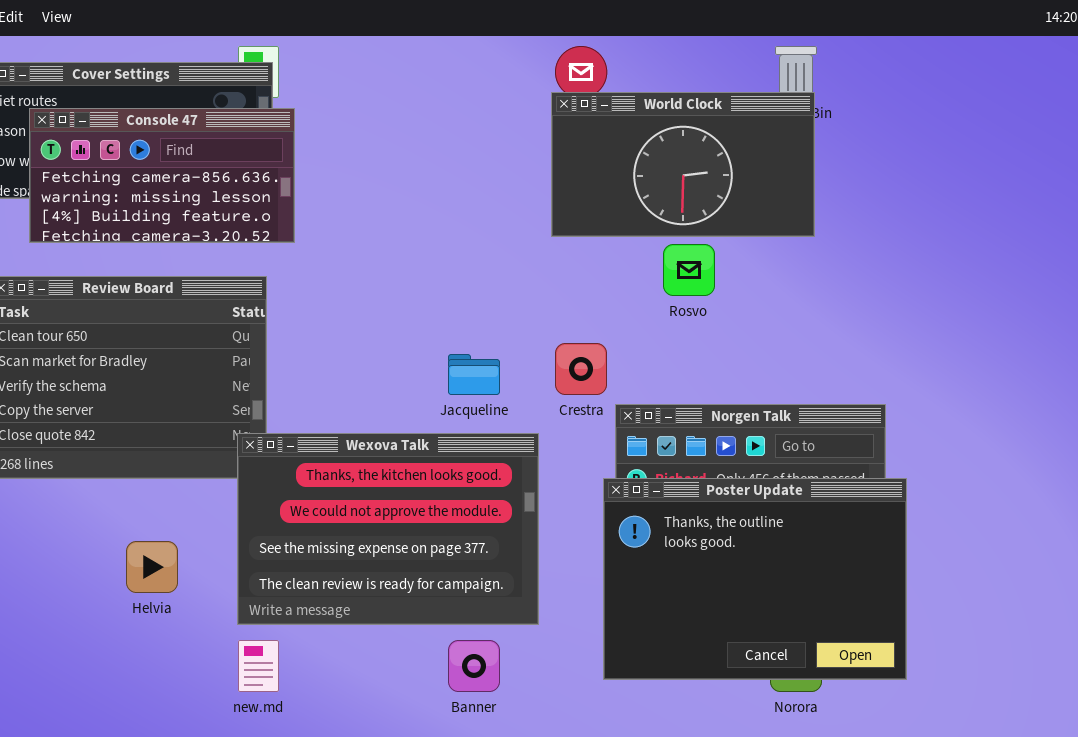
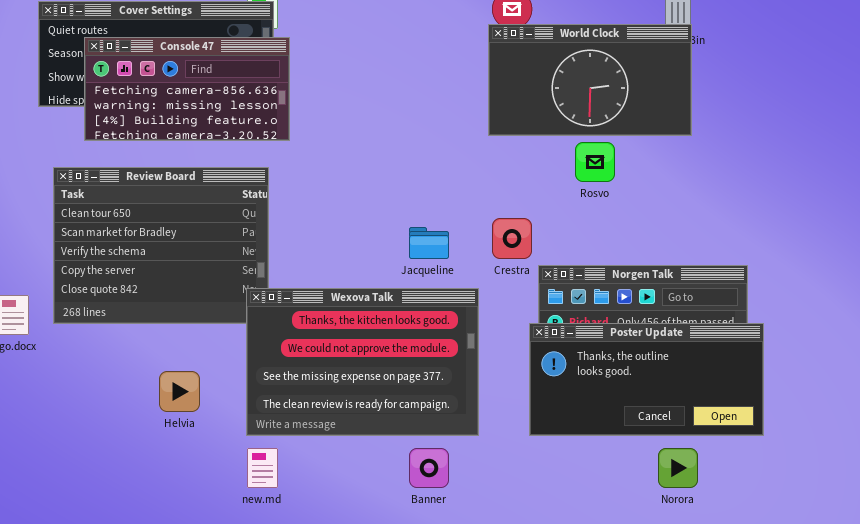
Poster Update: [603,478,907,680] -> [529,323,764,436], resized

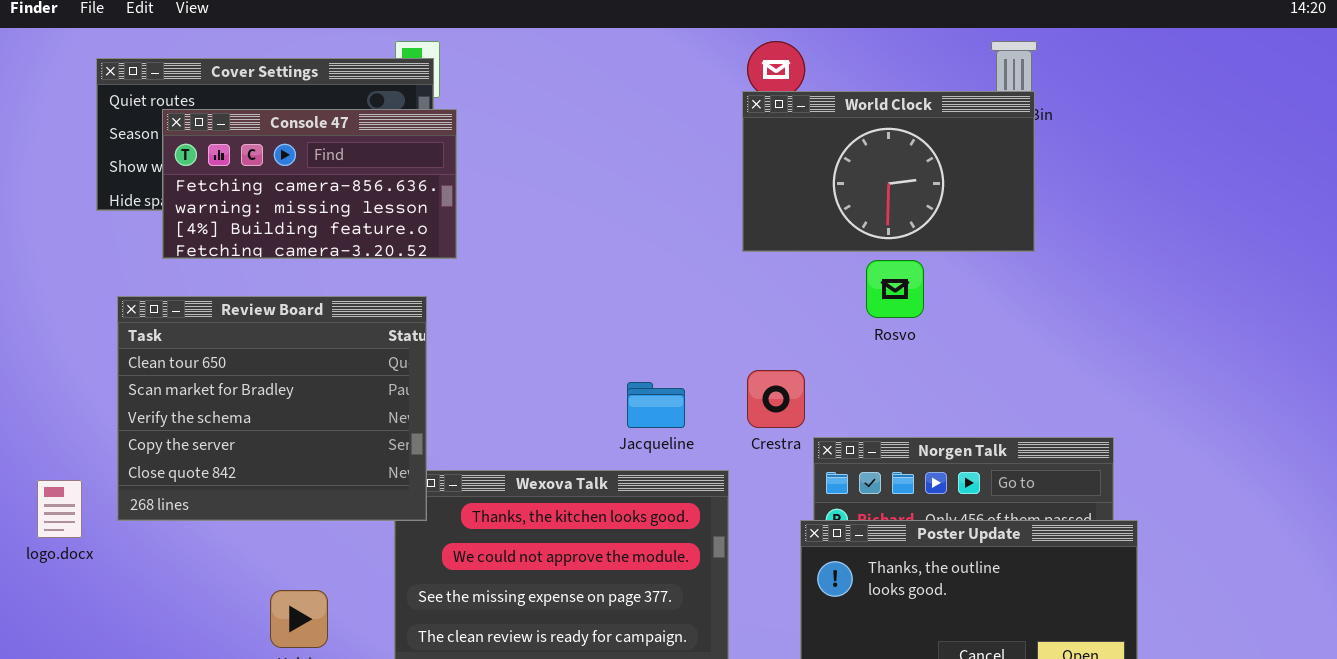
Review Board: [53,167,269,324] -> [117,296,427,521], raised

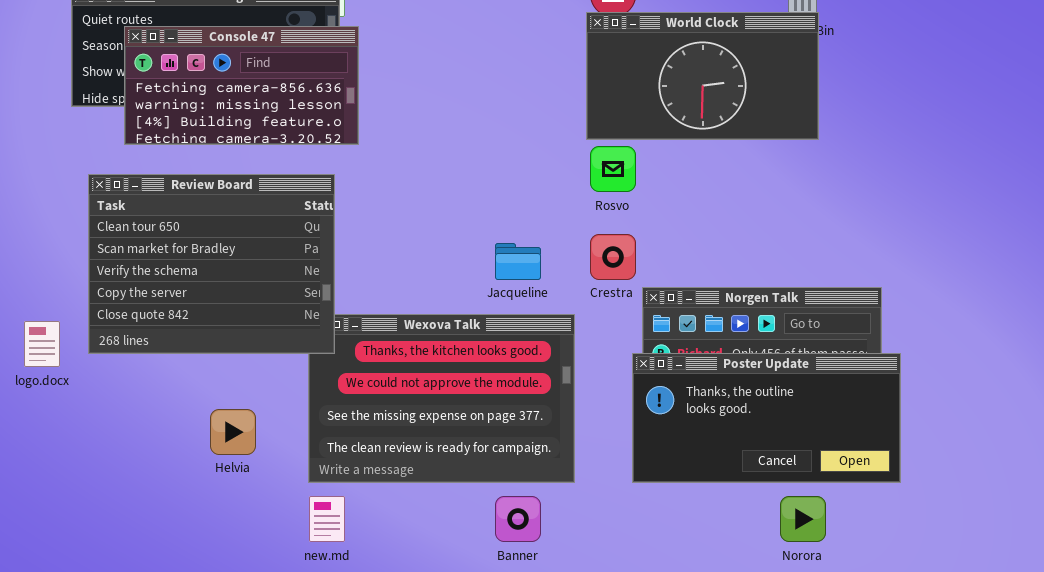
Rosvo: [866,260,924,318] -> [590,146,636,192], moved

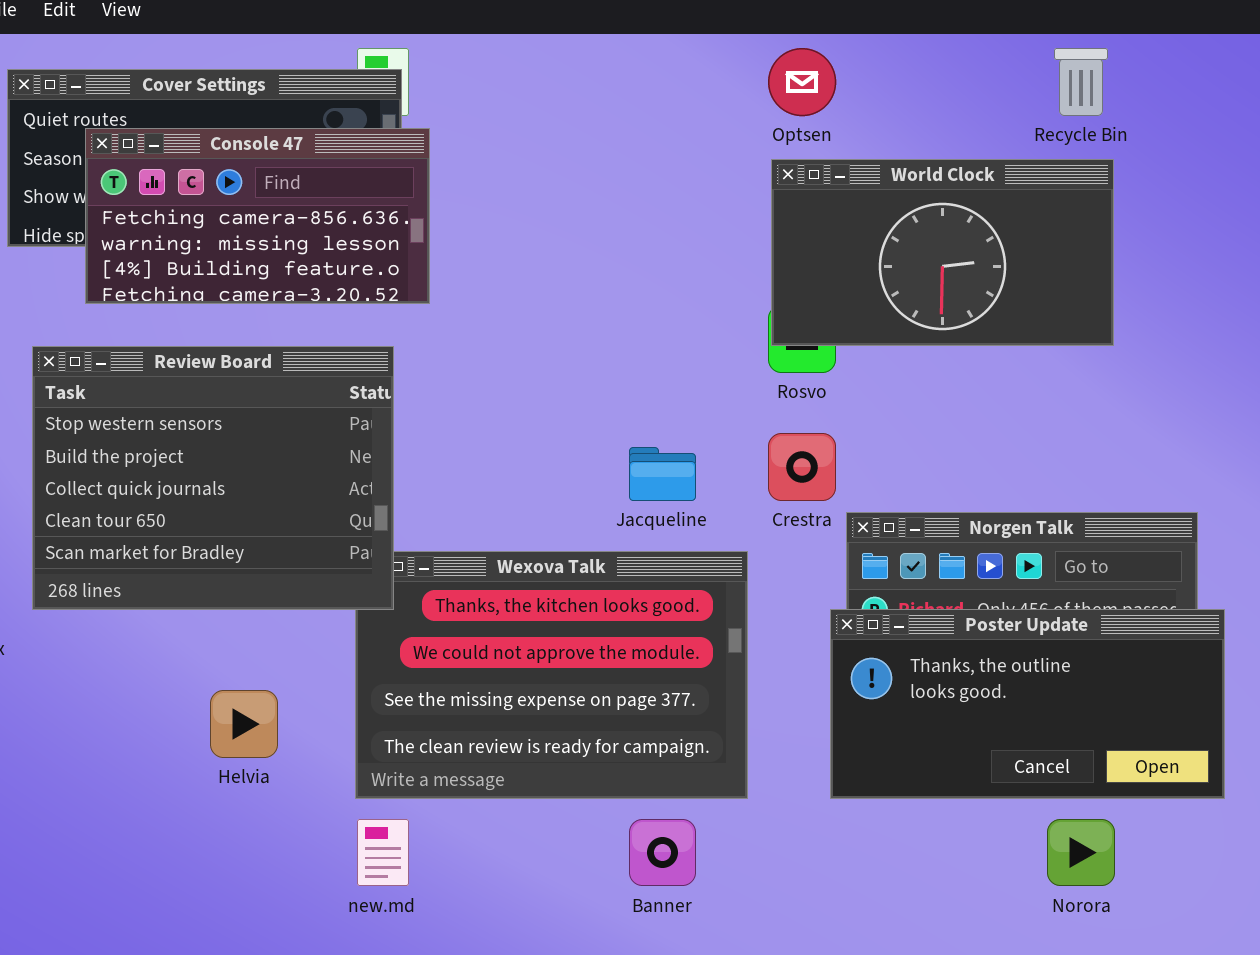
World Clock: [586,12,819,140] -> [771,159,1114,346], moved
Review Board: [88,174,335,354] -> [32,346,394,610], scrolled up 3 rows

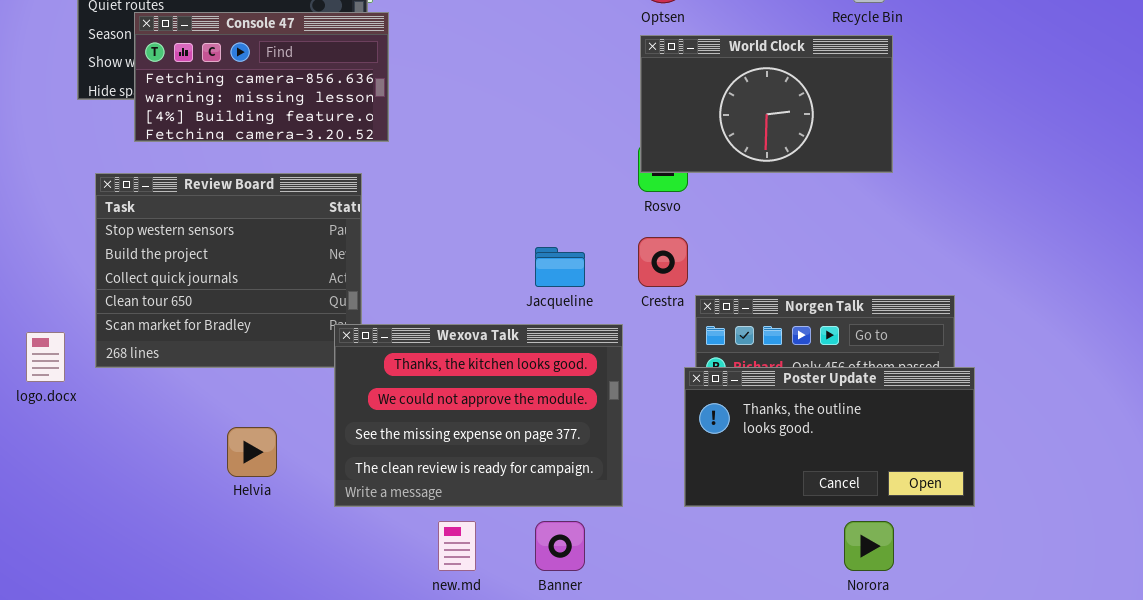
Wexova Talk: [355,551,748,799] -> [334,324,623,507], raised
new.md: [357,819,409,886] -> [438,521,476,571], moved

